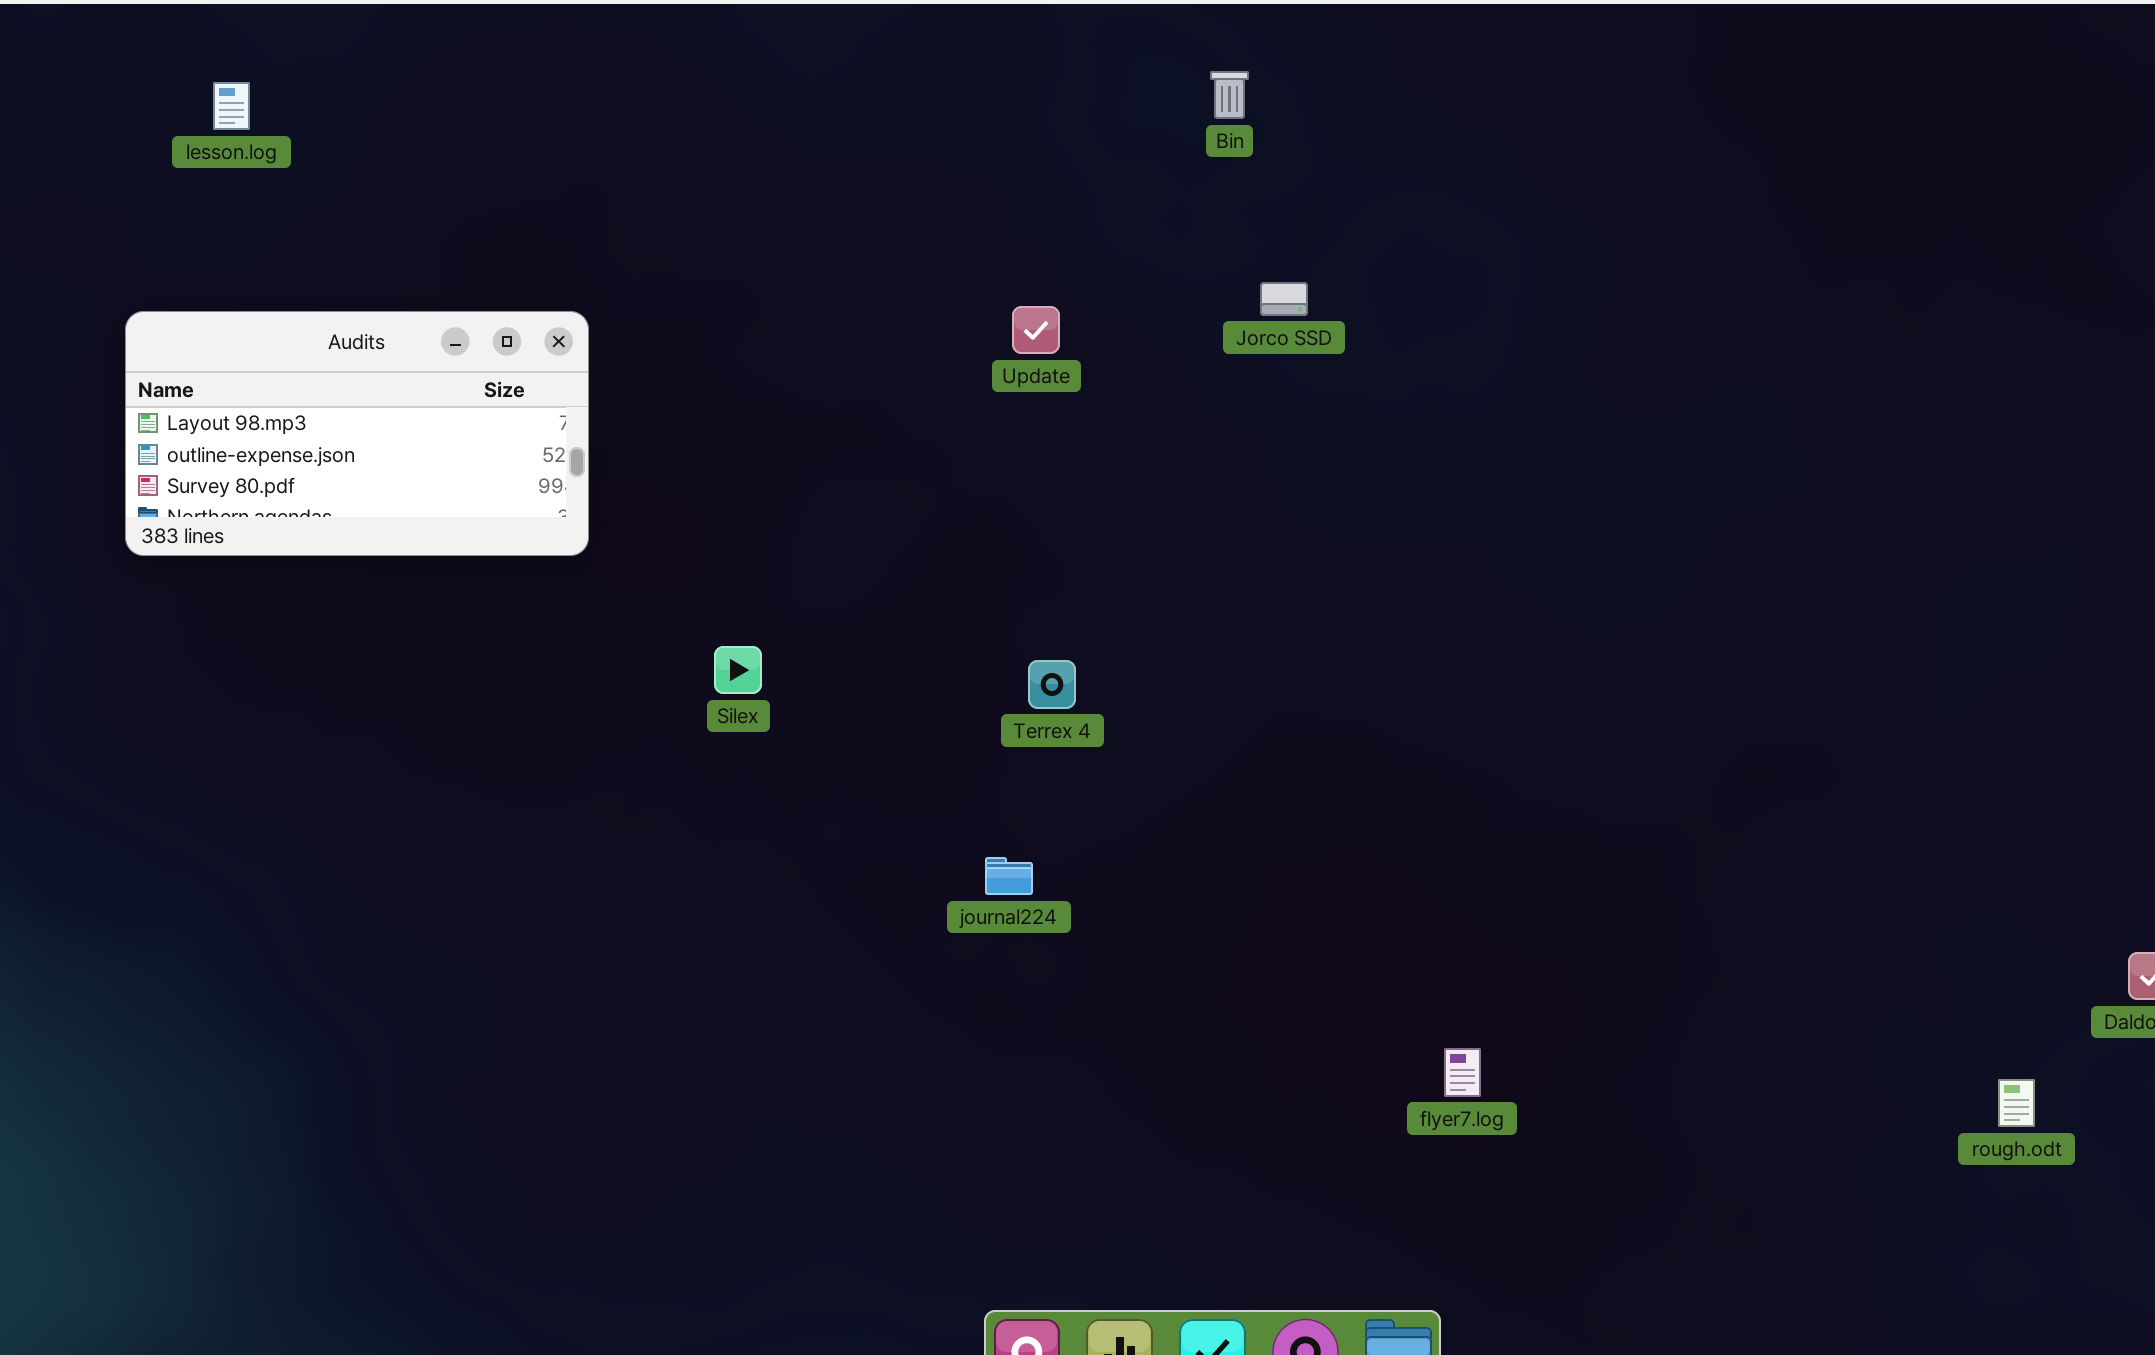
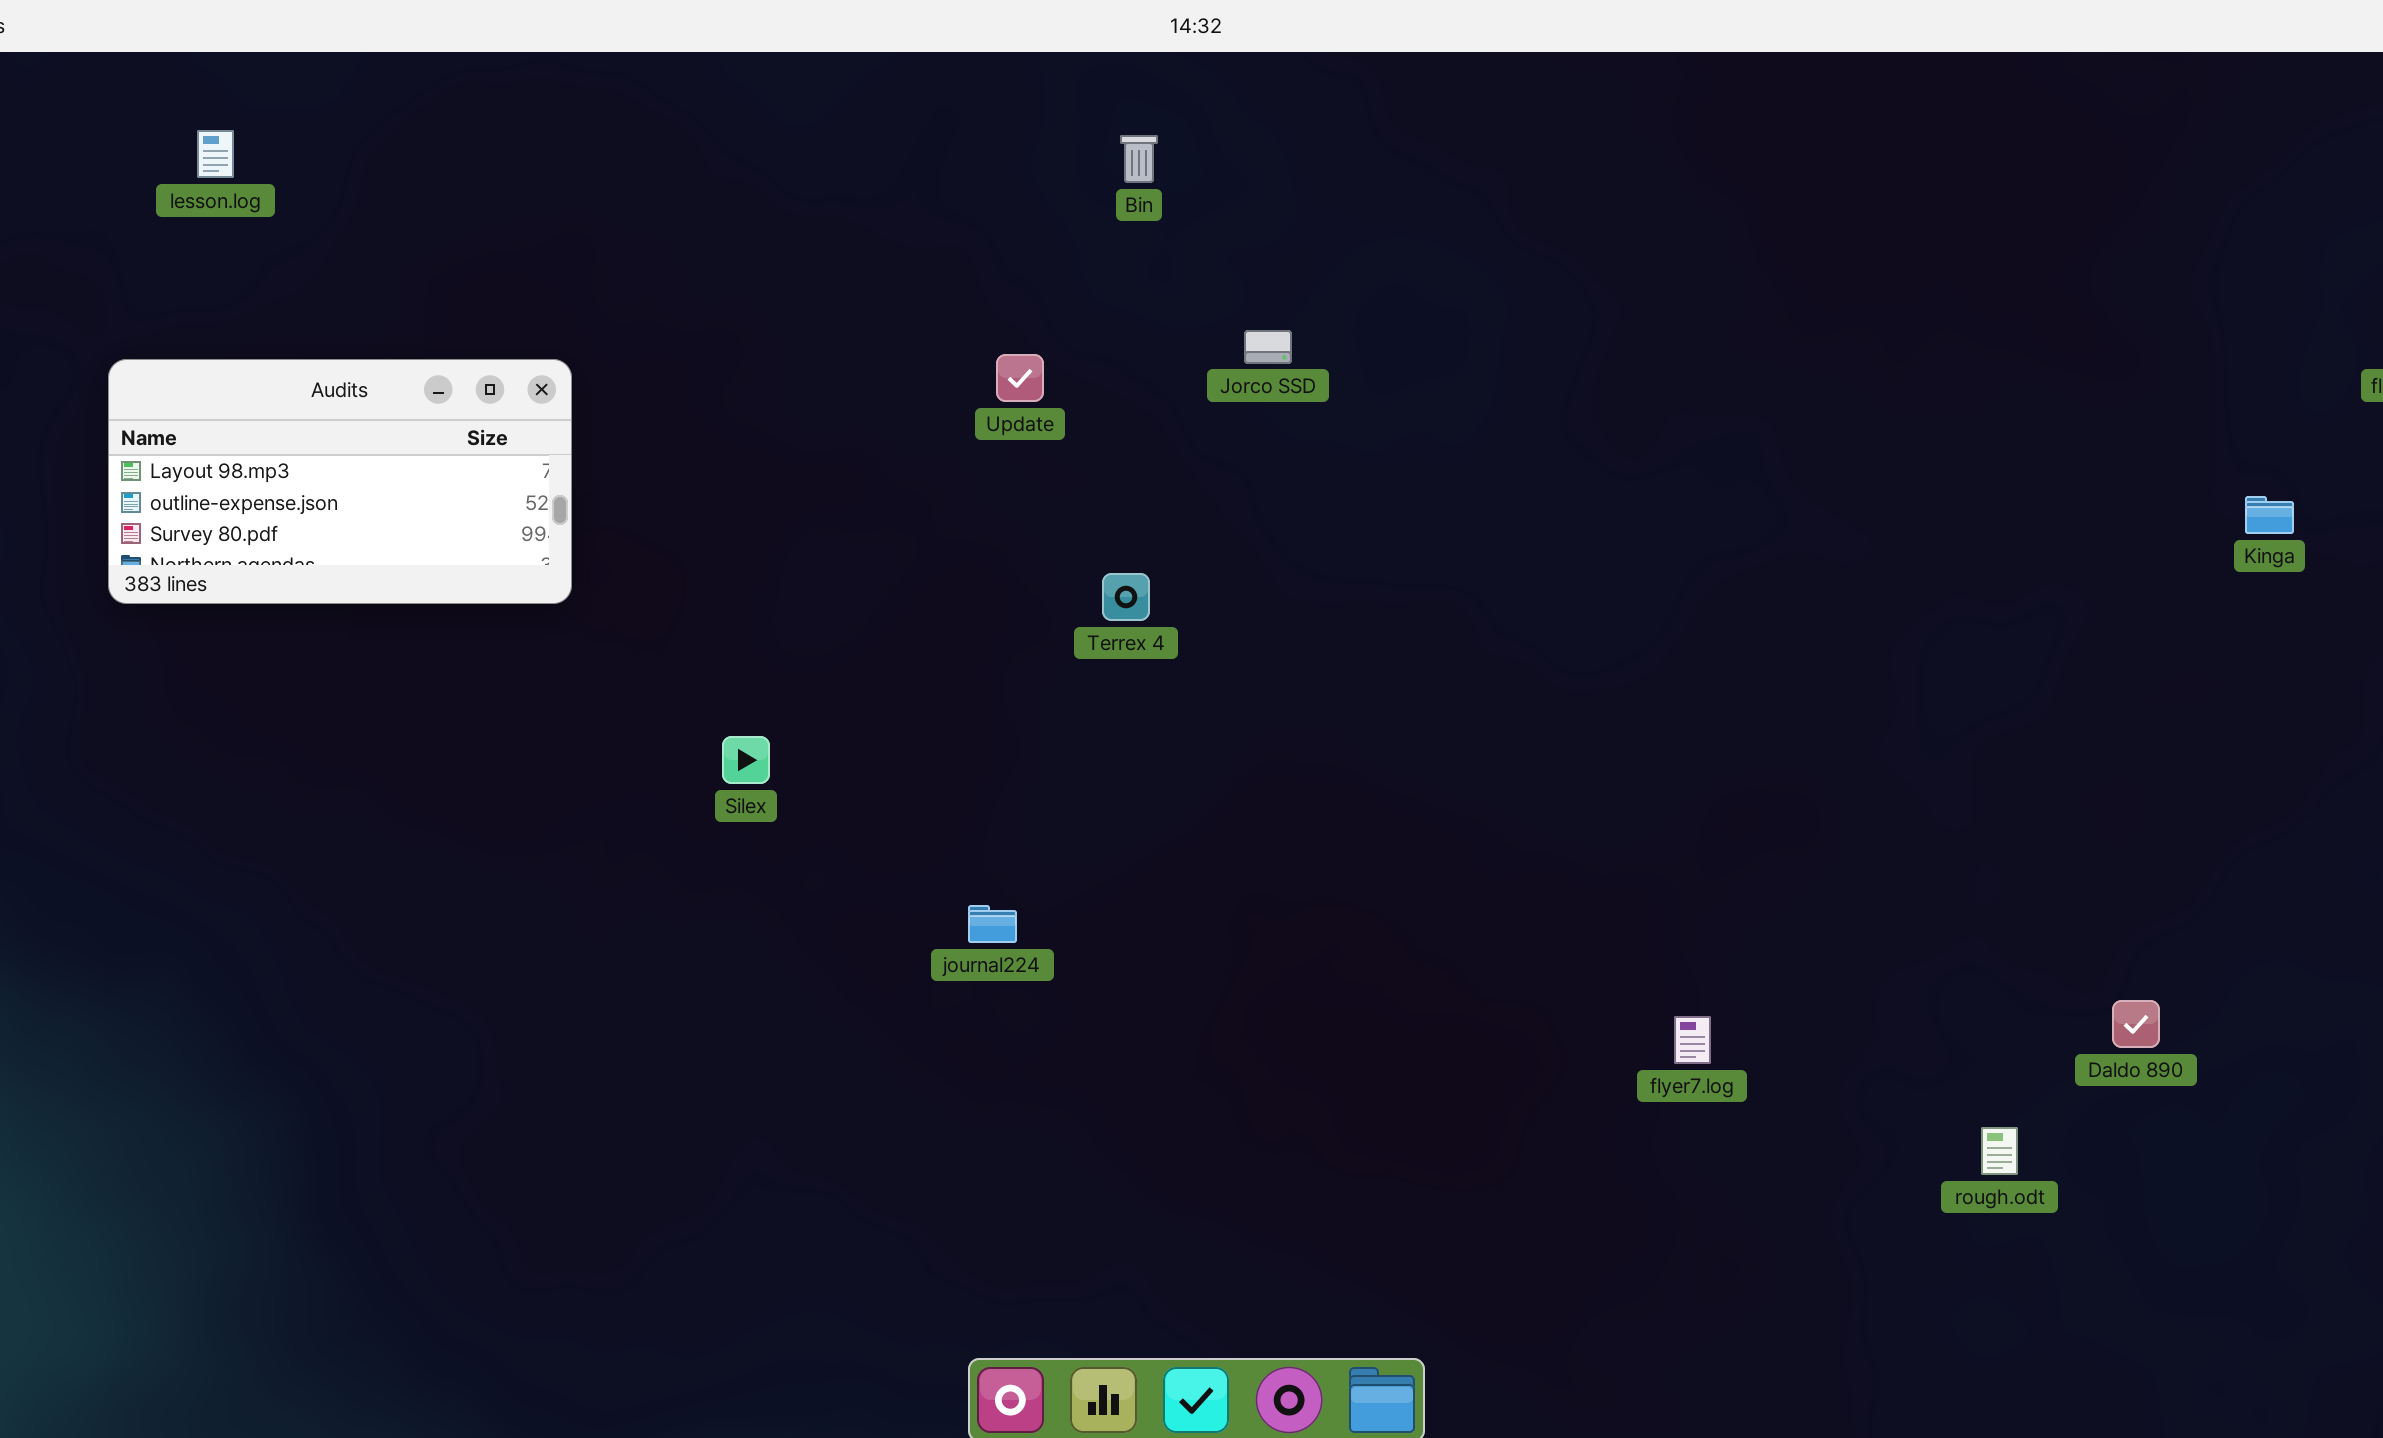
Bin: [1210,71,1249,119] -> [1120,135,1158,183], moved
Silex: [714,646,762,694] -> [722,736,770,784], moved
Terrex 4: [1028,660,1076,709] -> [1102,573,1150,621], moved
flyer7.log: [1444,1048,1481,1097] -> [1674,1016,1711,1064], moved

